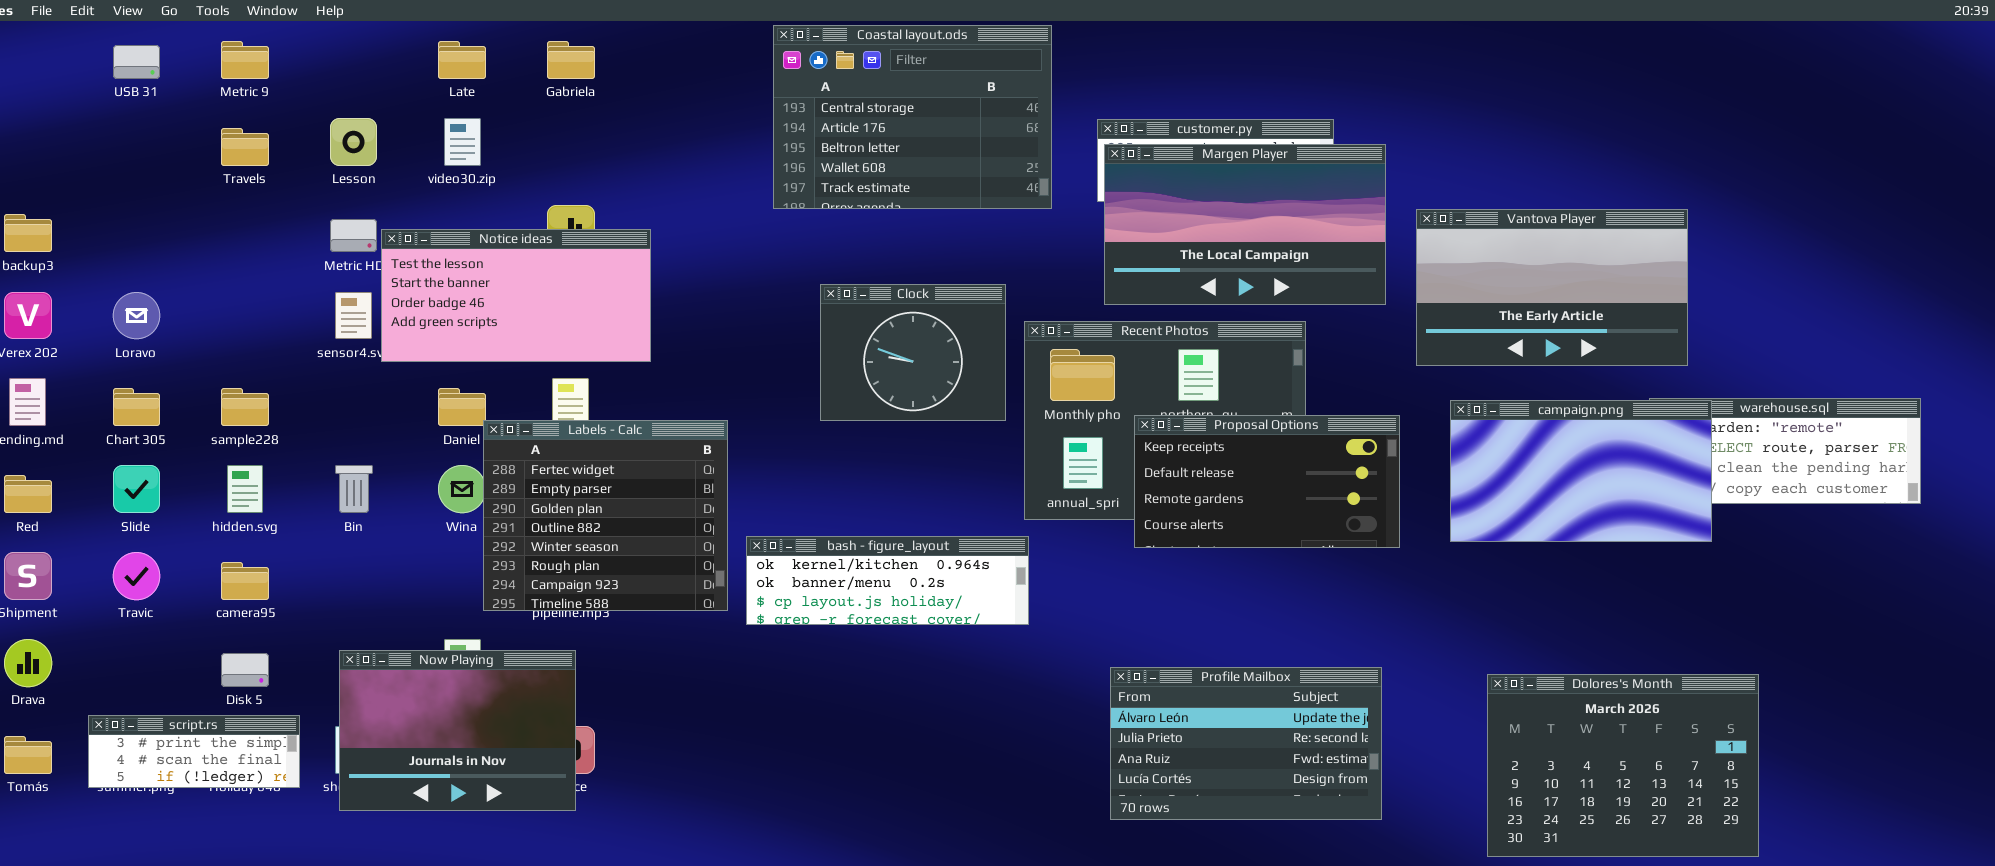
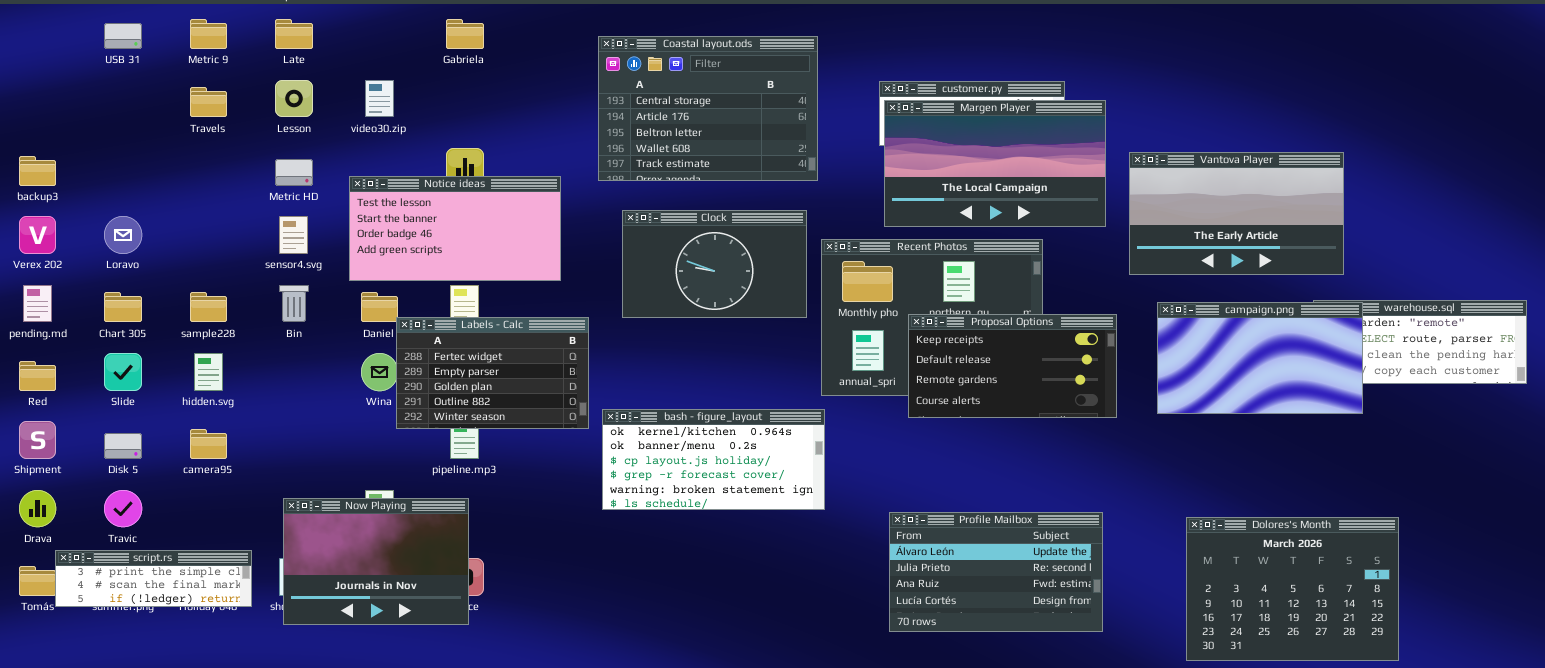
Coastal layout.ods: [773,25,1052,209] -> [598,36,818,181], moved
Late: [438,41,486,79] -> [275,19,313,49], moved
Notice ideas: [381,229,651,362] -> [349,176,561,281], moved
Clock: [820,284,1006,421] -> [622,210,807,318], resized
Labels - Calc: [483,420,728,611] -> [396,317,589,429], resized
Bin: [335,465,373,513] -> [279,285,309,322], moved
bash - figure_layout: [746,536,1029,625] -> [602,409,825,510], resized
Travic: [113,552,160,600] -> [104,490,142,527], moved
Disk 5: [221,653,269,687] -> [104,433,142,459], moved
script.rs: [88,715,300,788] -> [55,550,252,607], resized

